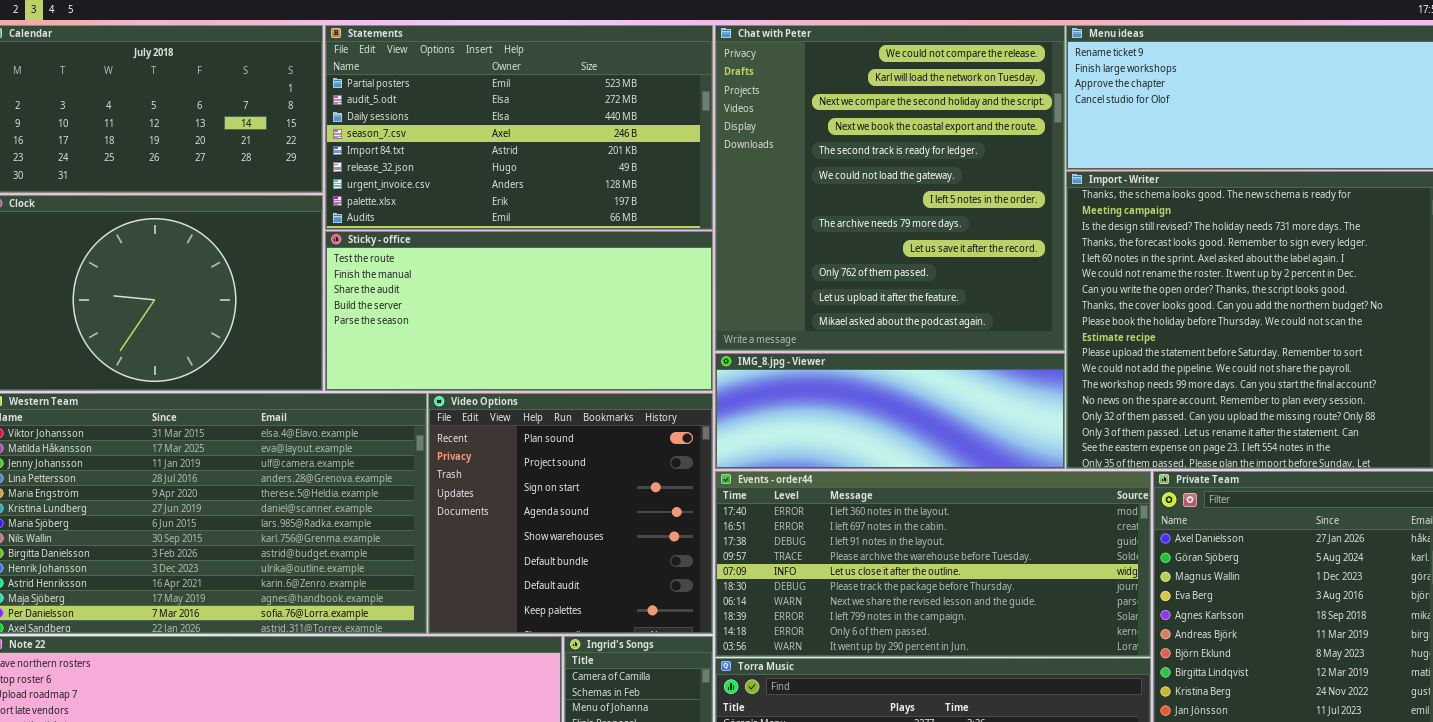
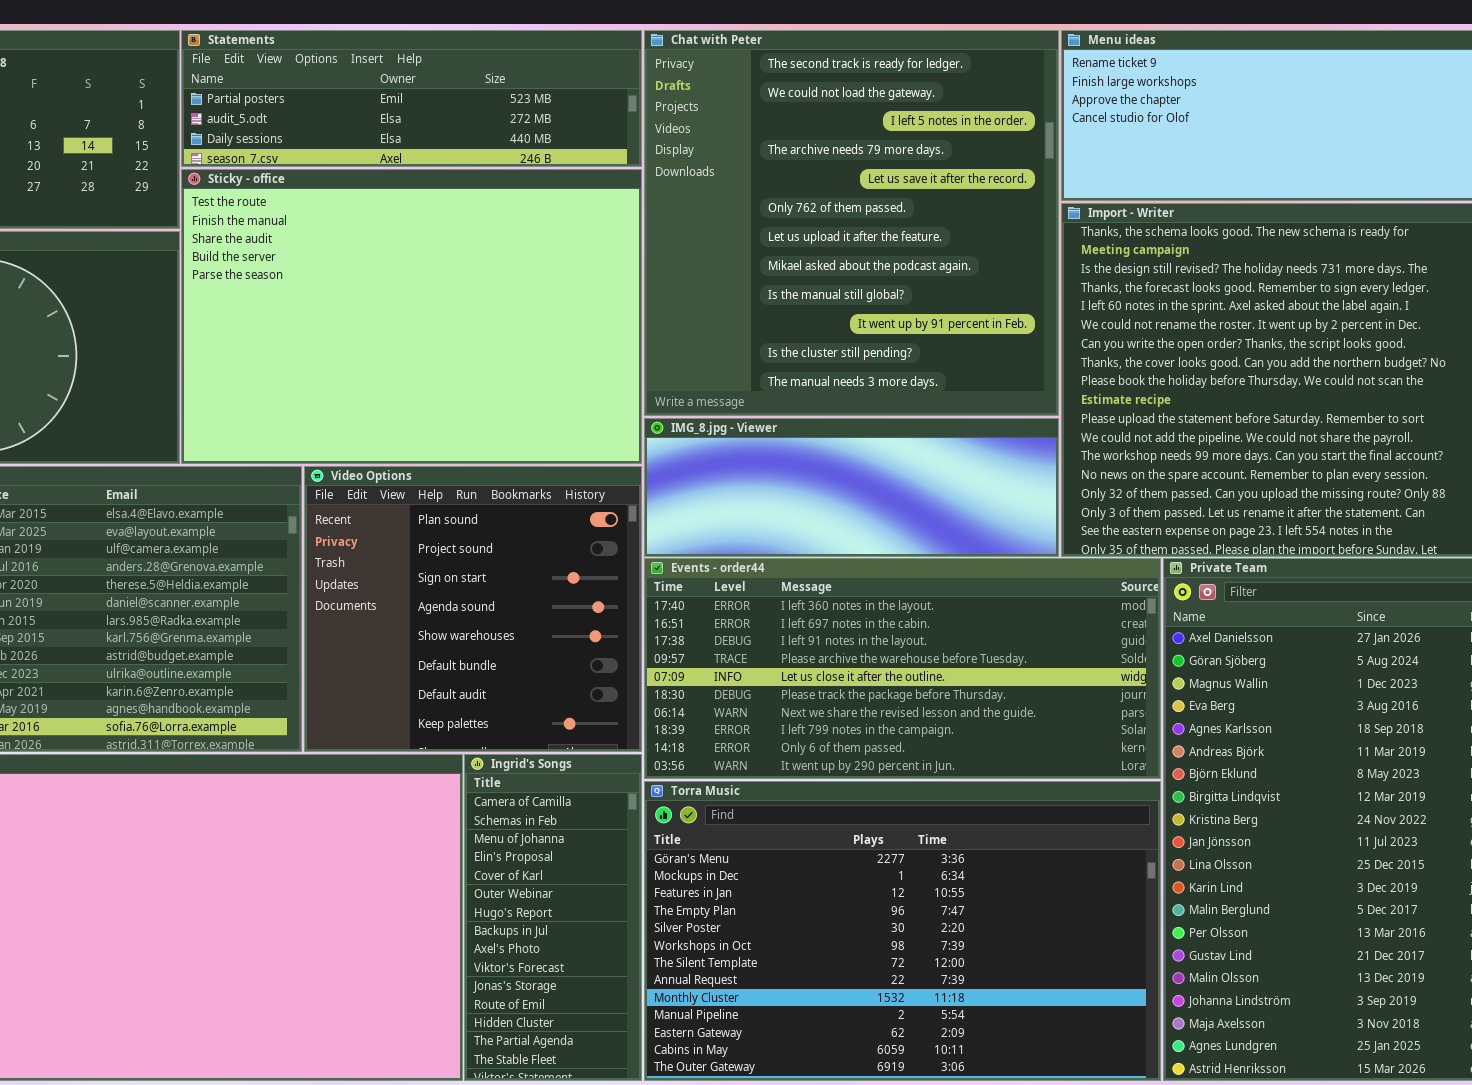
Statements: [325,25,713,230] -> [181,30,642,167], resized
Chat with Peter: [715,25,1065,351] -> [644,30,1059,416], scrolled down 4 rows
Sticky - office: [325,231,713,391] -> [181,169,642,464], resized

